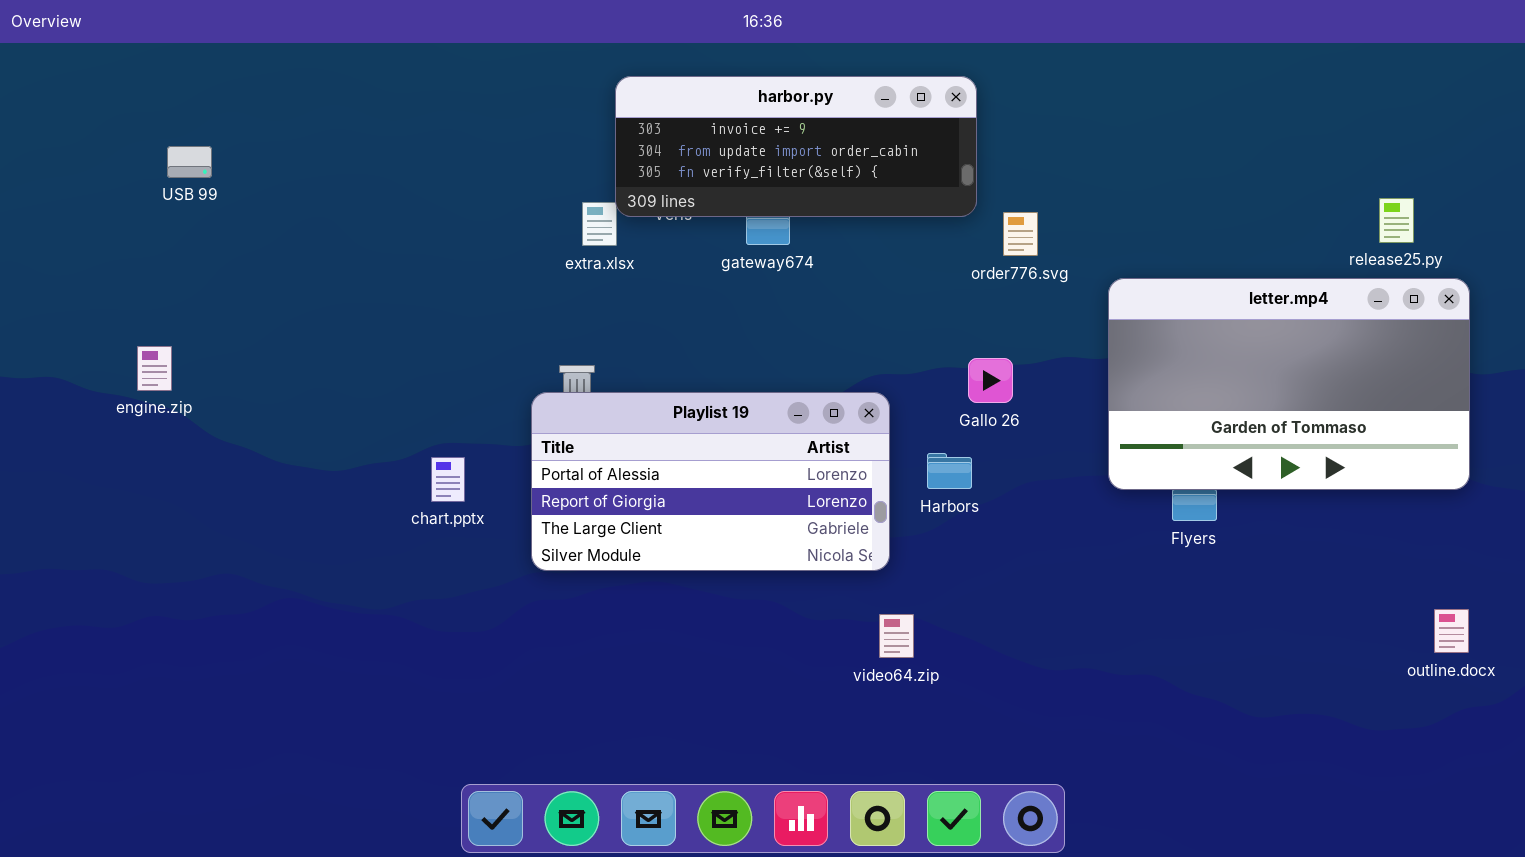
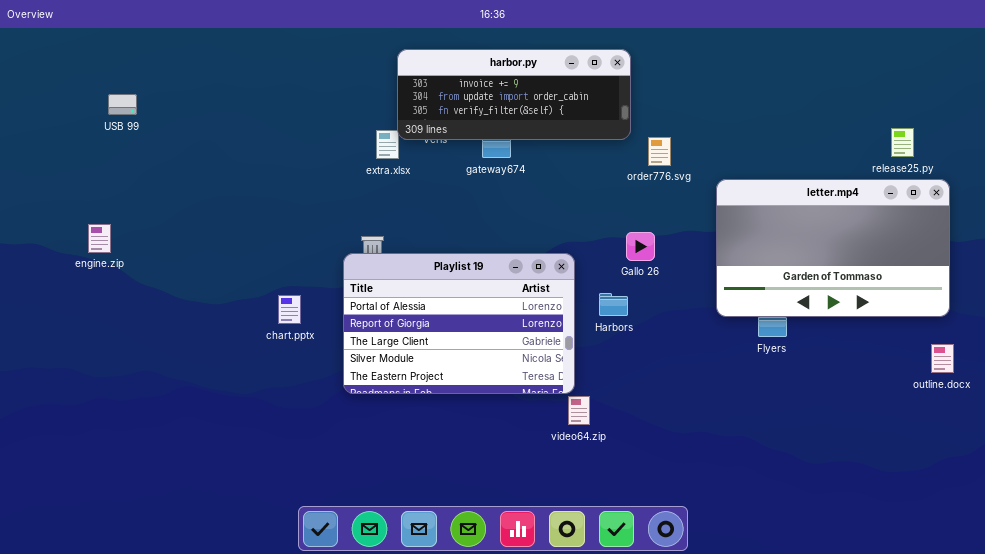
Playlist 19: [531,392,890,571] -> [343,253,575,394], resized
outline.docx: [1434,609,1469,653] -> [931,344,954,373], moved

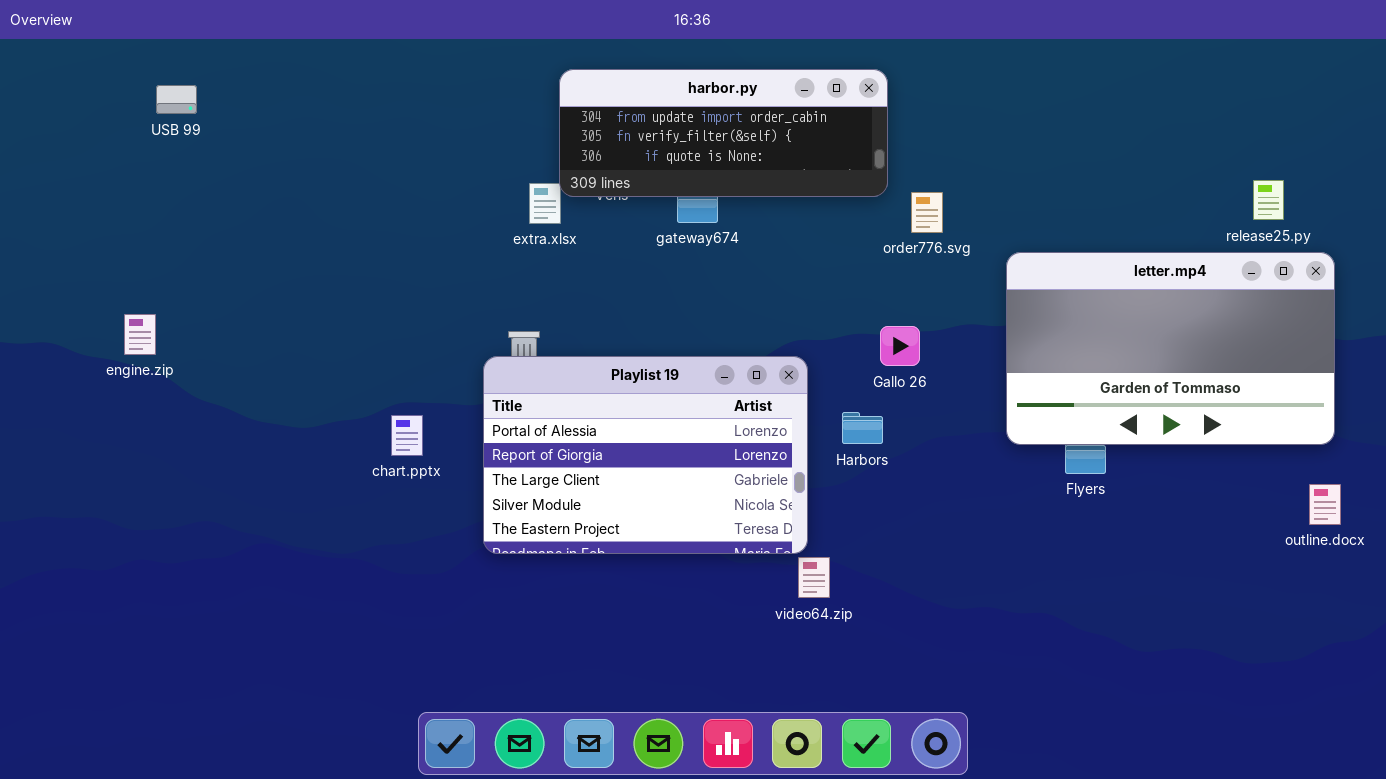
harbor.py: [397,49,631,140] -> [559,69,888,197], scrolled down 1 row
USB 99: [108,94,137,115] -> [156,85,197,114], moved

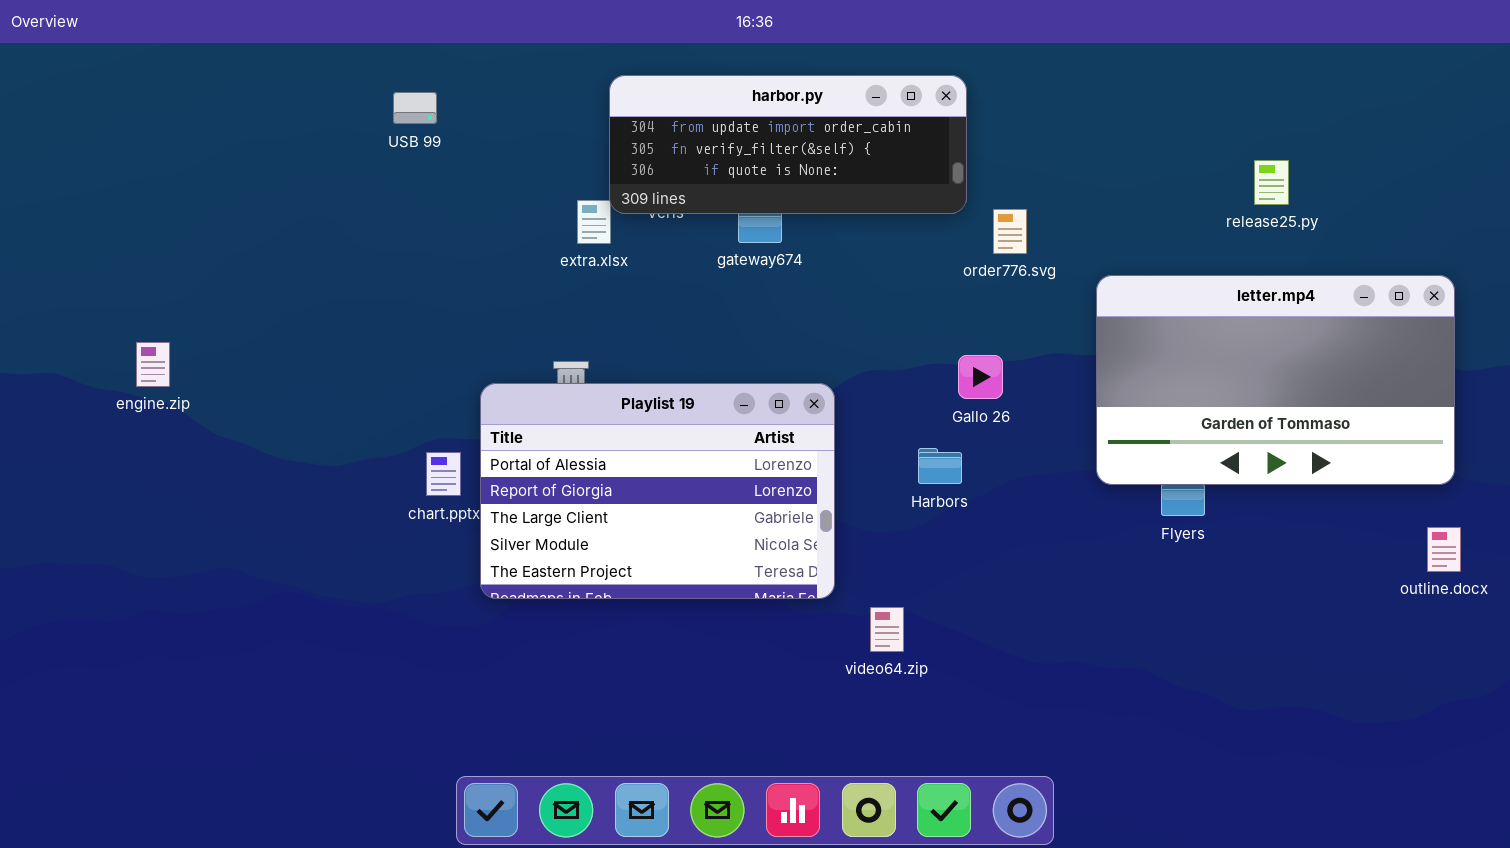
USB 99: [156,85,197,114] -> [393,92,437,124], moved
release25.py: [1253,180,1284,220] -> [1254,160,1289,205], moved
Playlist 19: [483,356,808,554] -> [480,383,835,599], moved

